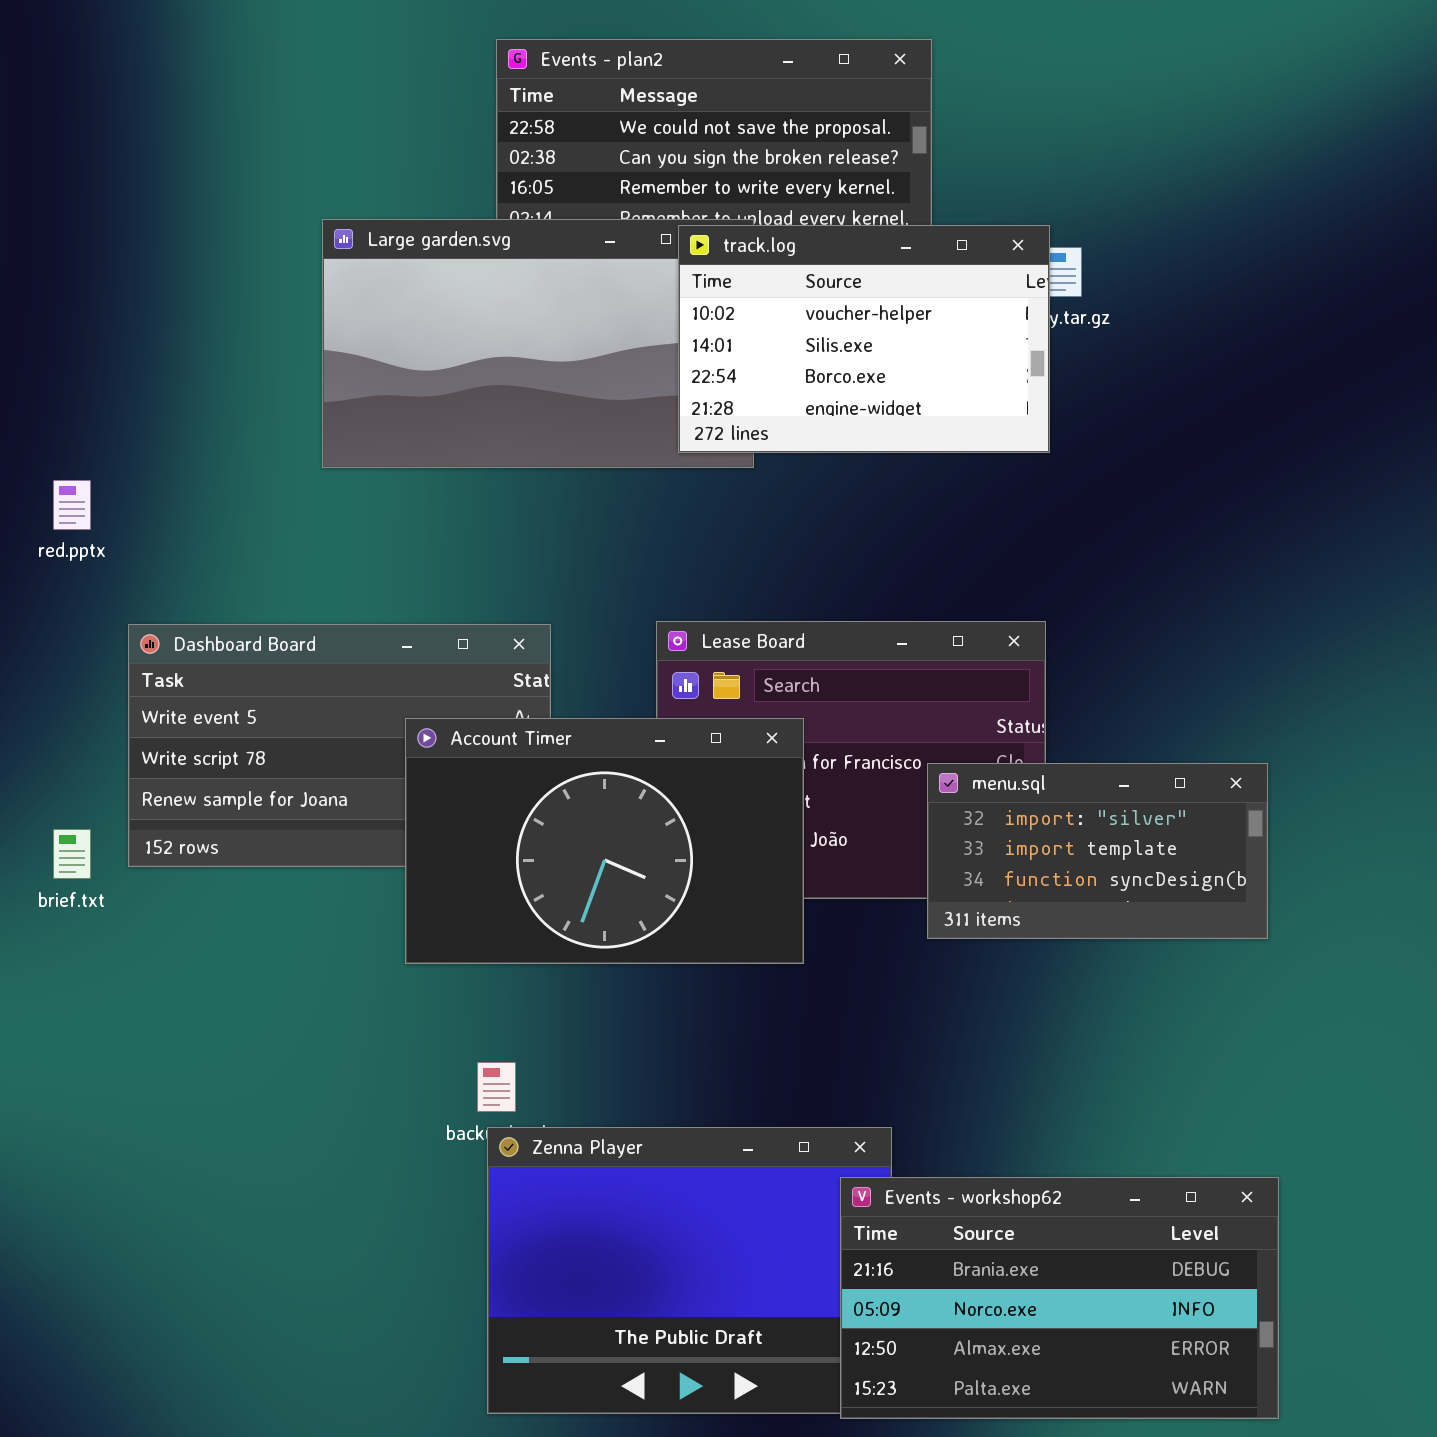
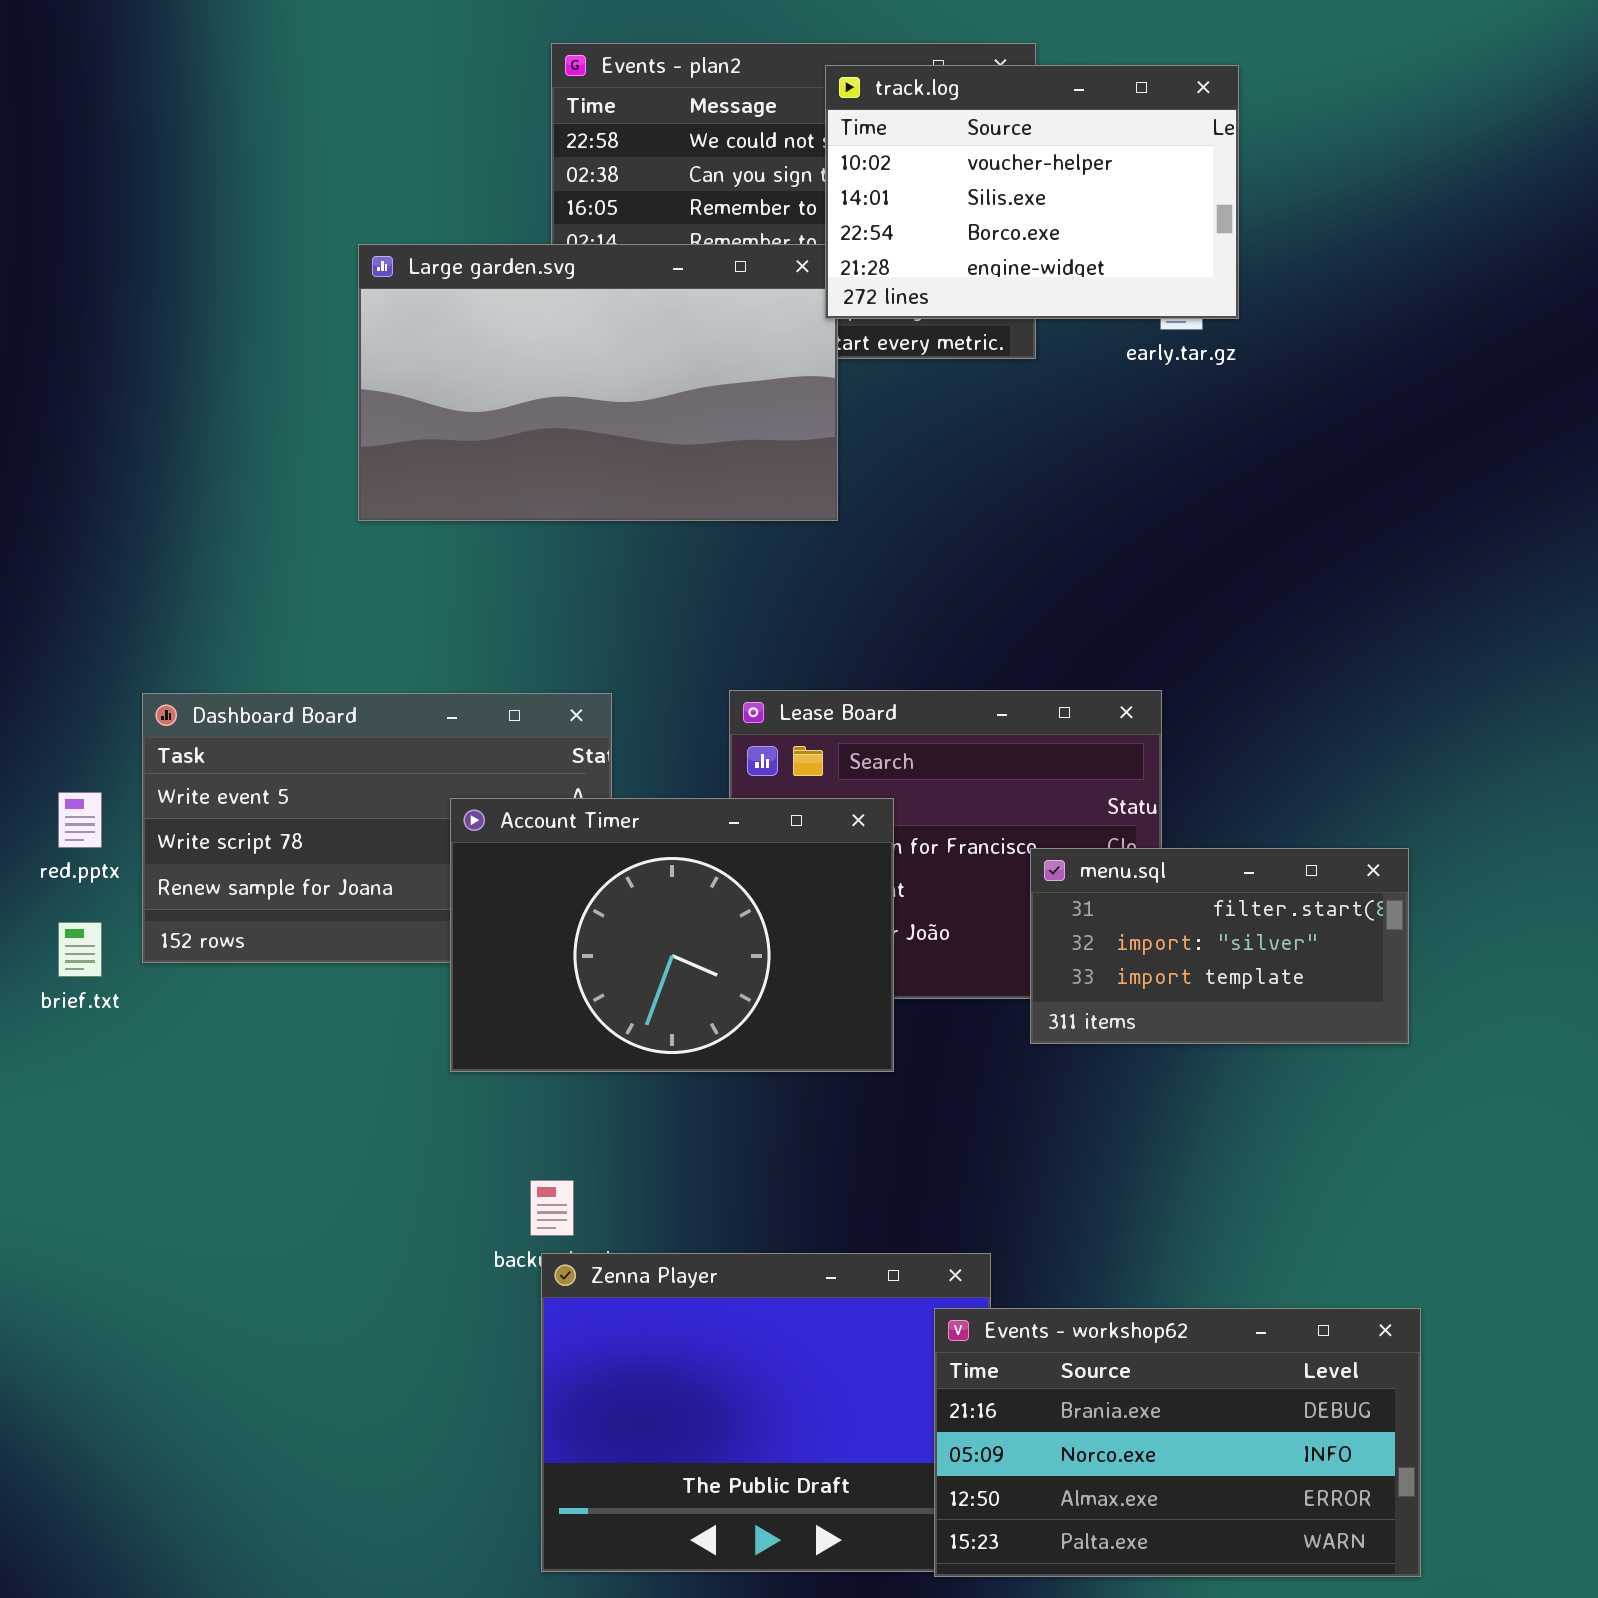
track.log: [678,225,1050,453] -> [825,65,1239,319], moved
red.pptx: [53,480,91,530] -> [58,792,102,848], moved
menu.sql: [927,763,1268,939] -> [1030,848,1409,1044], scrolled up 1 row

